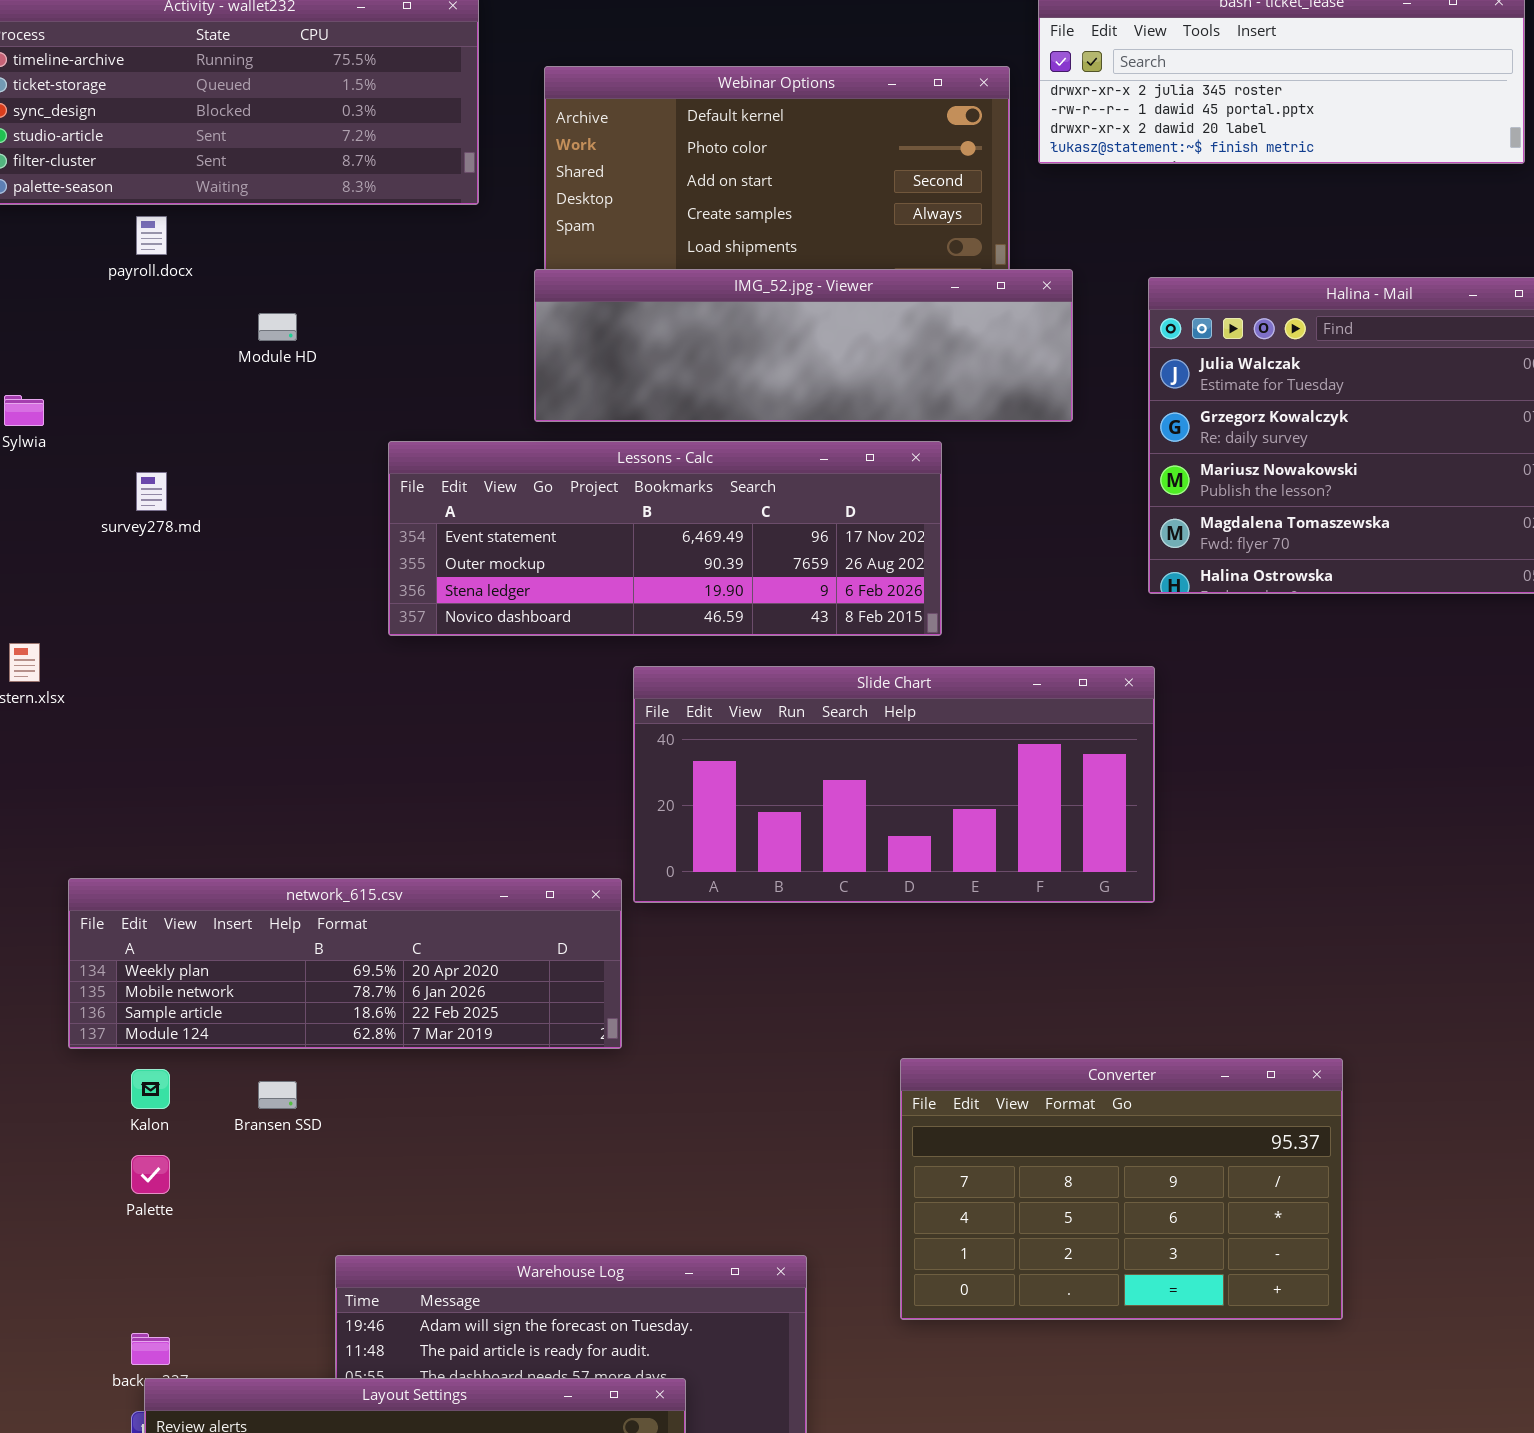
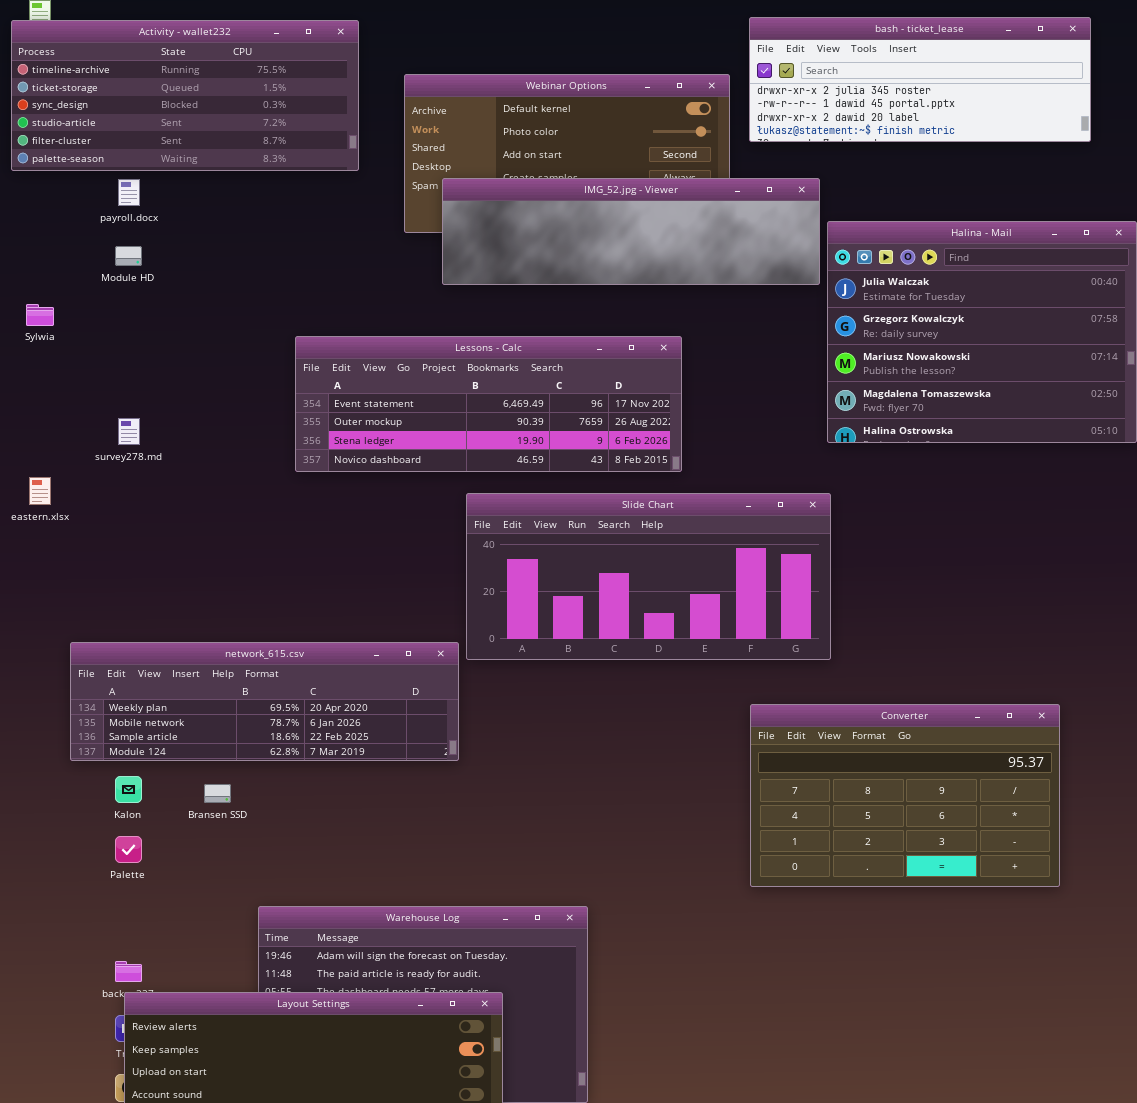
IMG_52.jpg - Viewer: [534,269,1073,422] -> [442,178,820,285], moved
Module HD: [258,313,297,341] -> [115,246,142,266], moved
survey278.md: [136,472,167,511] -> [118,418,140,445], moved
Converter: [900,1058,1343,1320] -> [750,704,1060,887], moved

